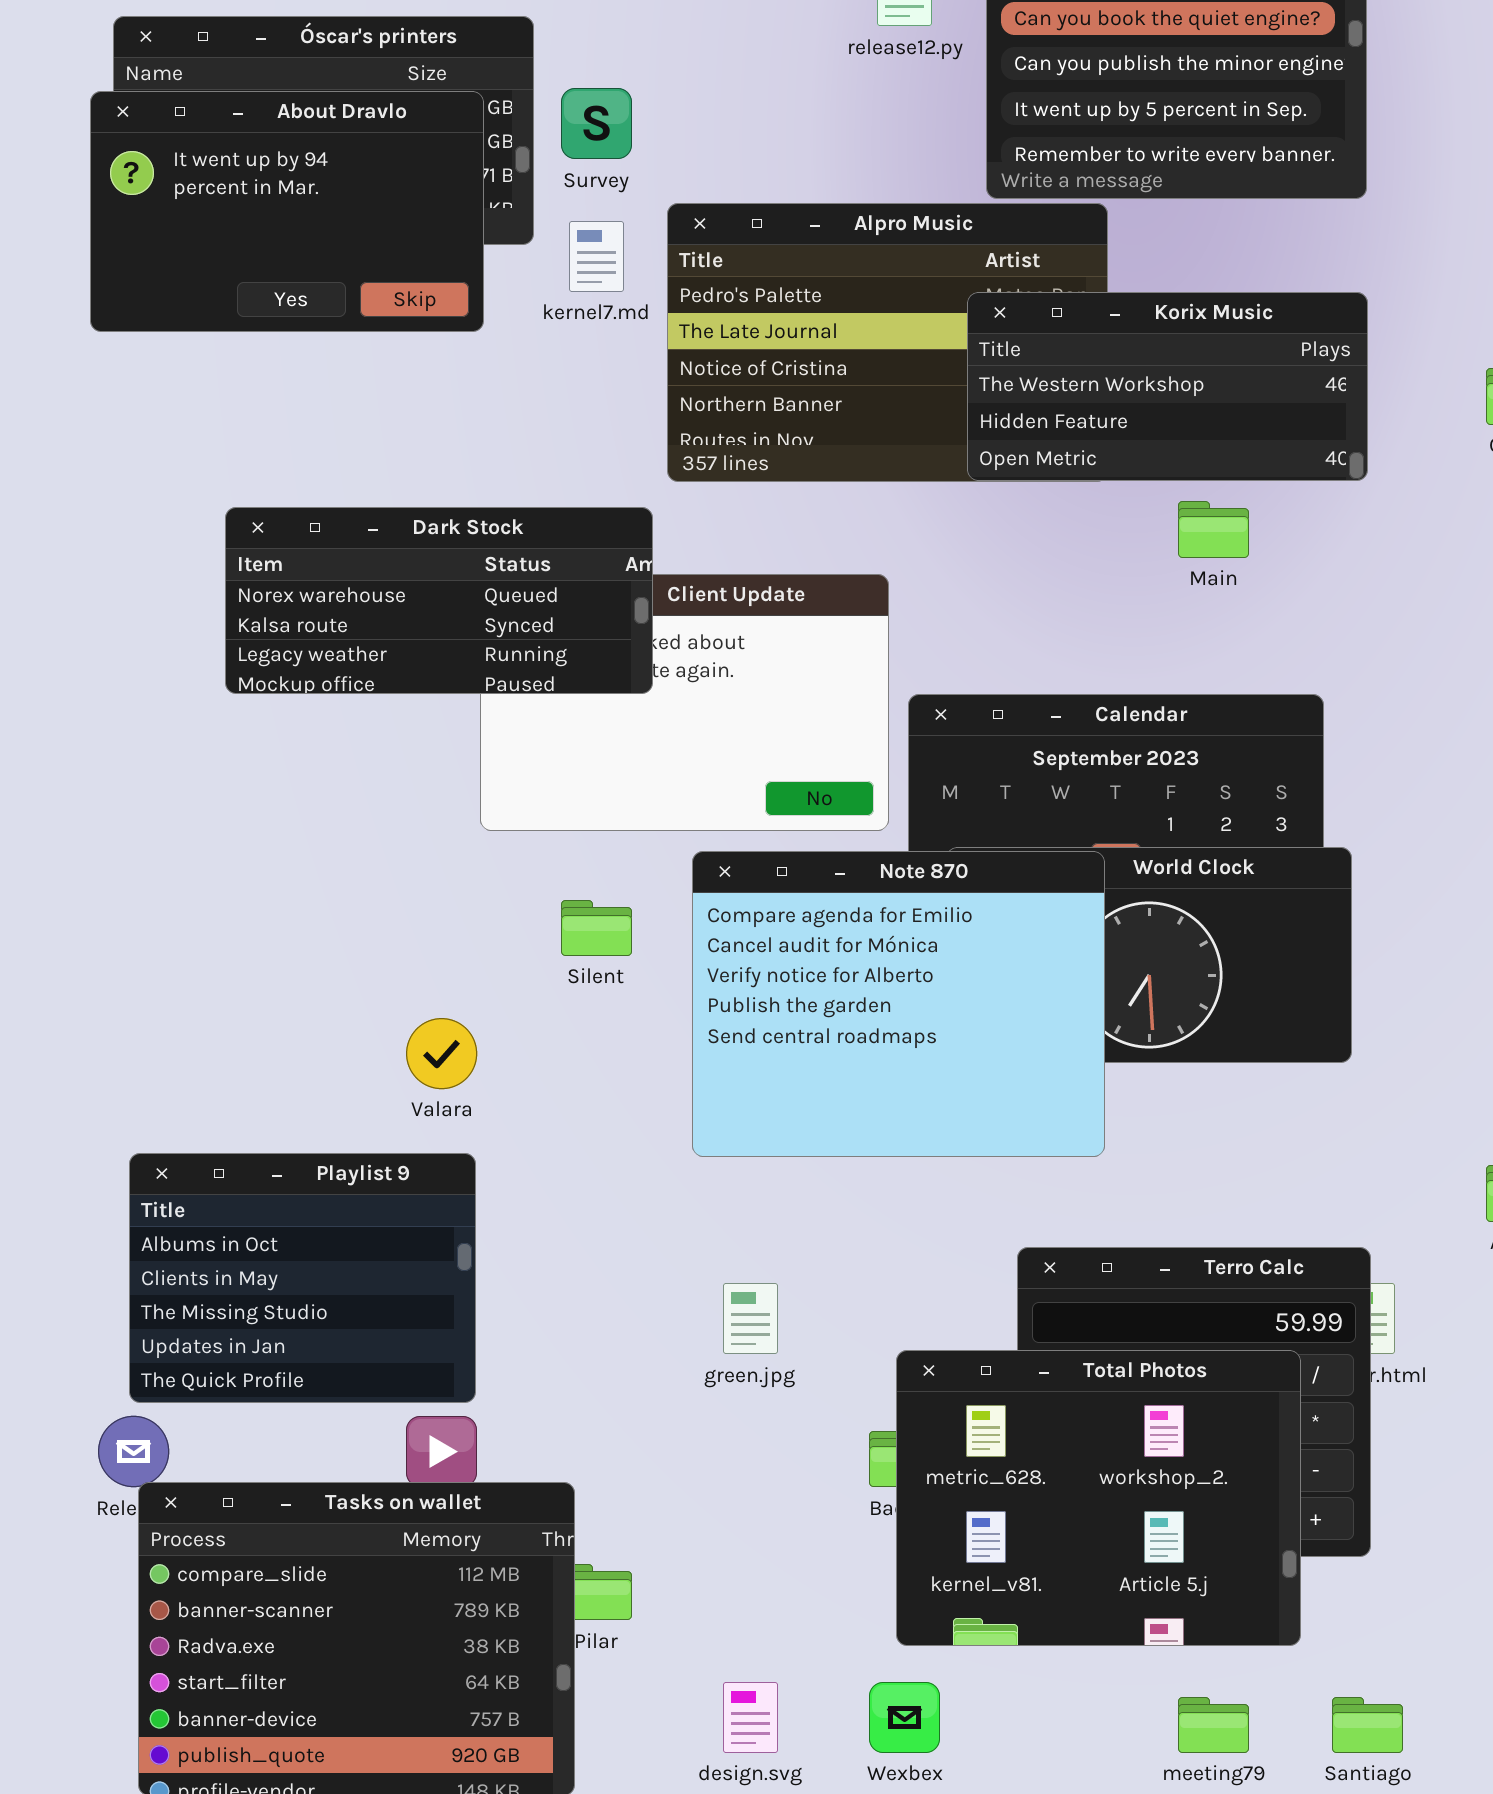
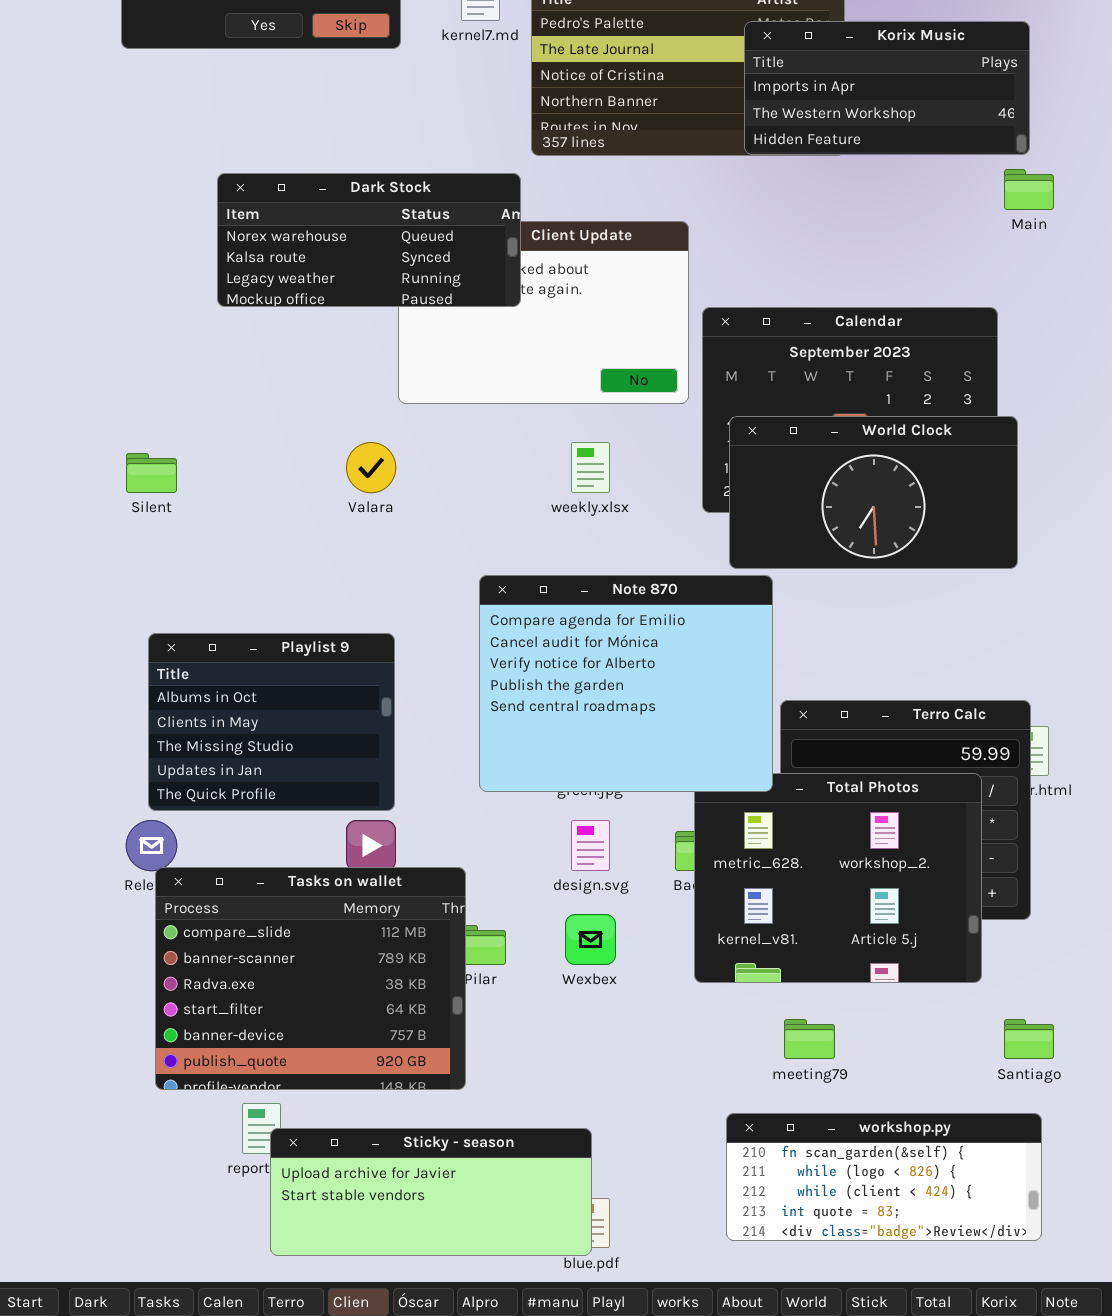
Korix Music: [967,292,1368,481] -> [744,21,1030,155], scrolled up 1 row
Main: [1178,501,1249,558] -> [1004,169,1054,210], moved
Note 870: [692,851,1105,1157] -> [479,575,773,792], moved
Silent: [561,900,632,956] -> [126,453,177,493], moved
Valara: [406,1018,477,1089] -> [346,442,396,493], moved
design.svg: [723,1682,778,1753] -> [571,820,610,871], moved
Wexbex: [869,1682,940,1753] -> [565,914,616,965], moved
meeting79: [1178,1697,1249,1753] -> [784,1019,835,1059], moved

